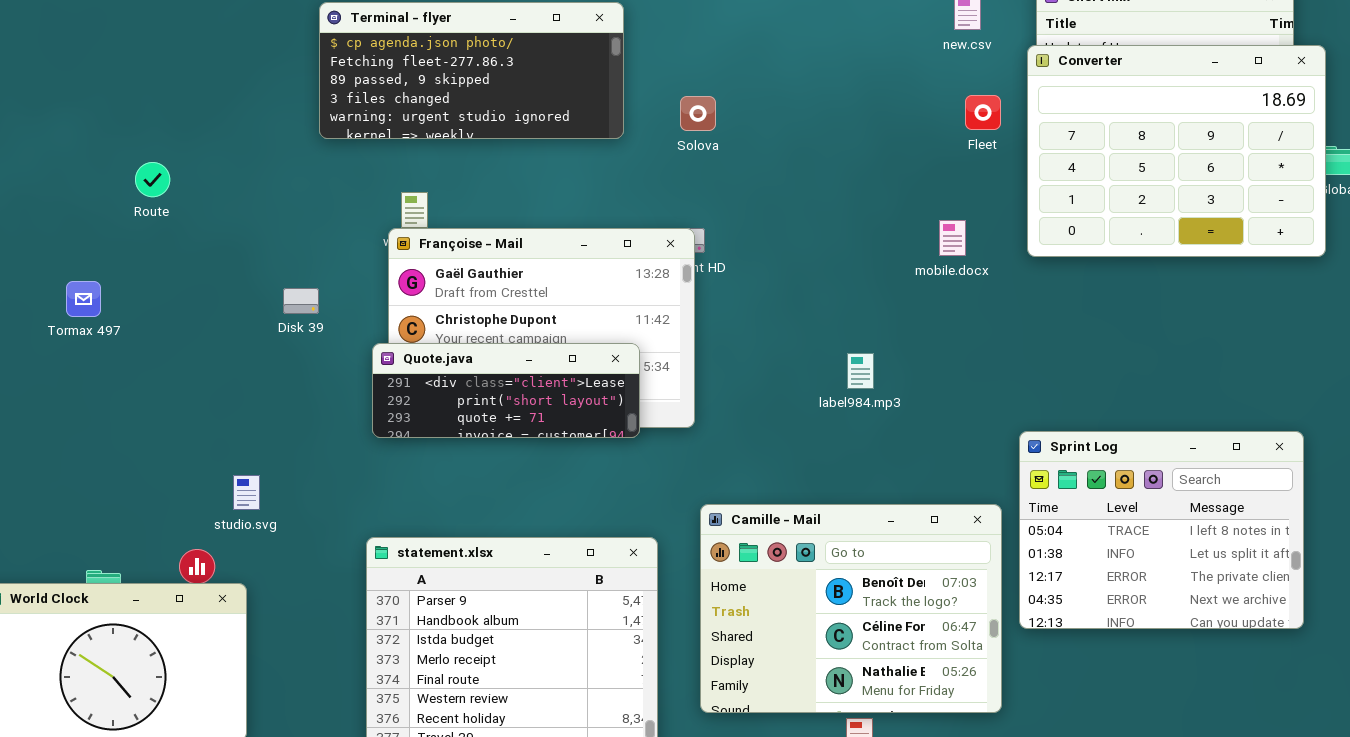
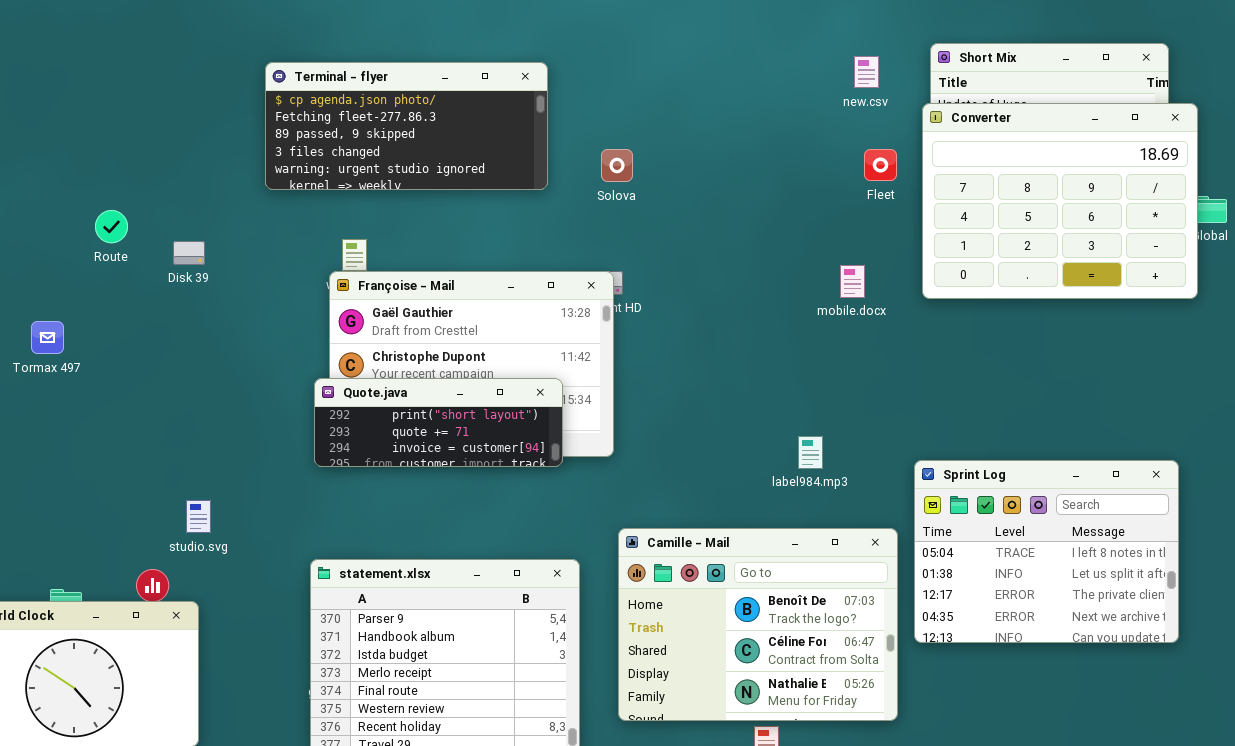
Disk 39: [283,288,319,314] -> [173,241,205,265], moved
Quote.java: [372,343,640,438] -> [314,378,563,467], scrolled down 1 row
label984.mp3: [847,353,874,389] -> [798,436,823,469], moved

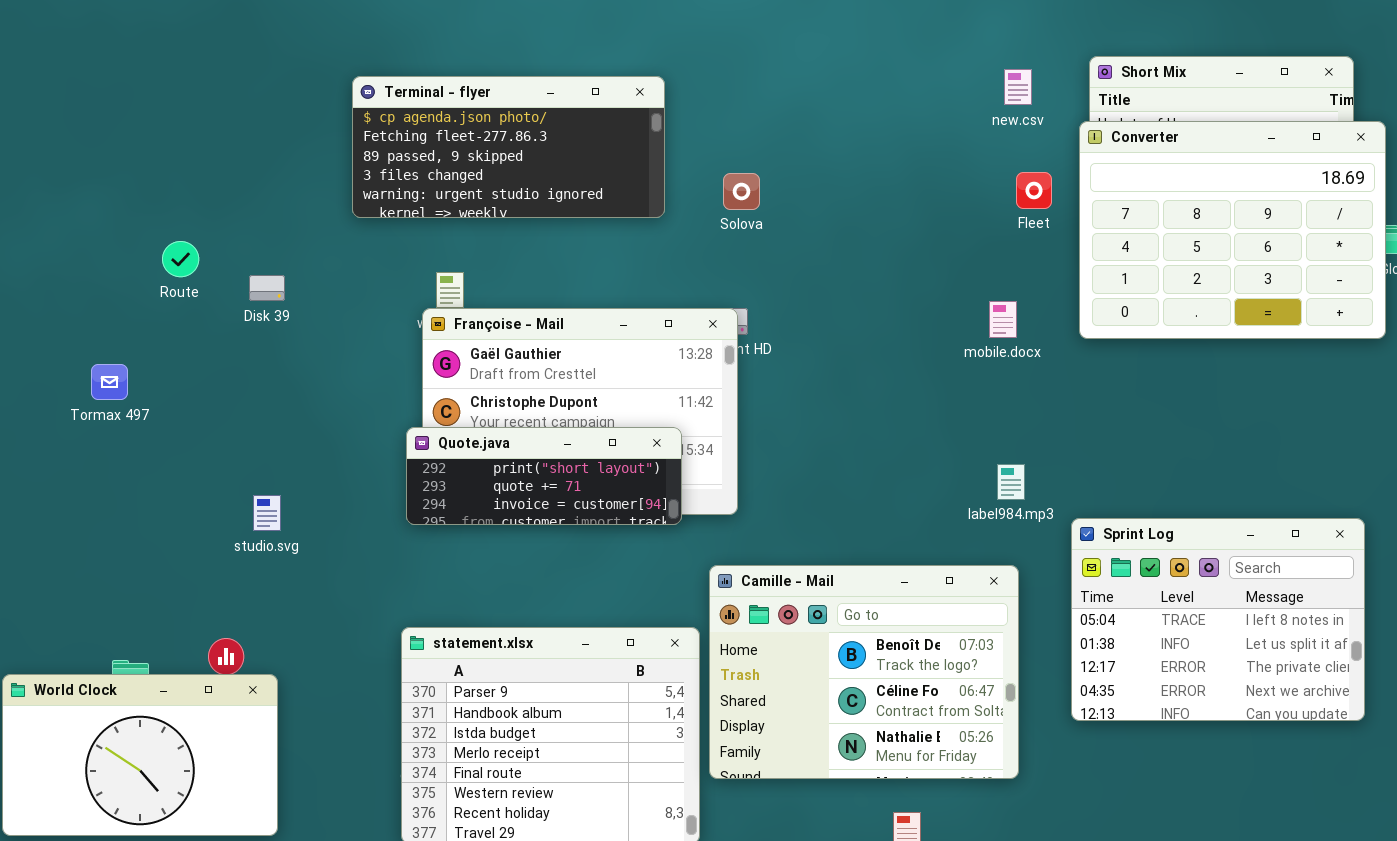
label984.mp3: [798,436,823,469] -> [997,464,1025,500], moved
studio.svg: [186,500,211,533] -> [253,495,281,531], moved
Camille - Mail: [618,528,898,721] -> [709,565,1019,779], moved

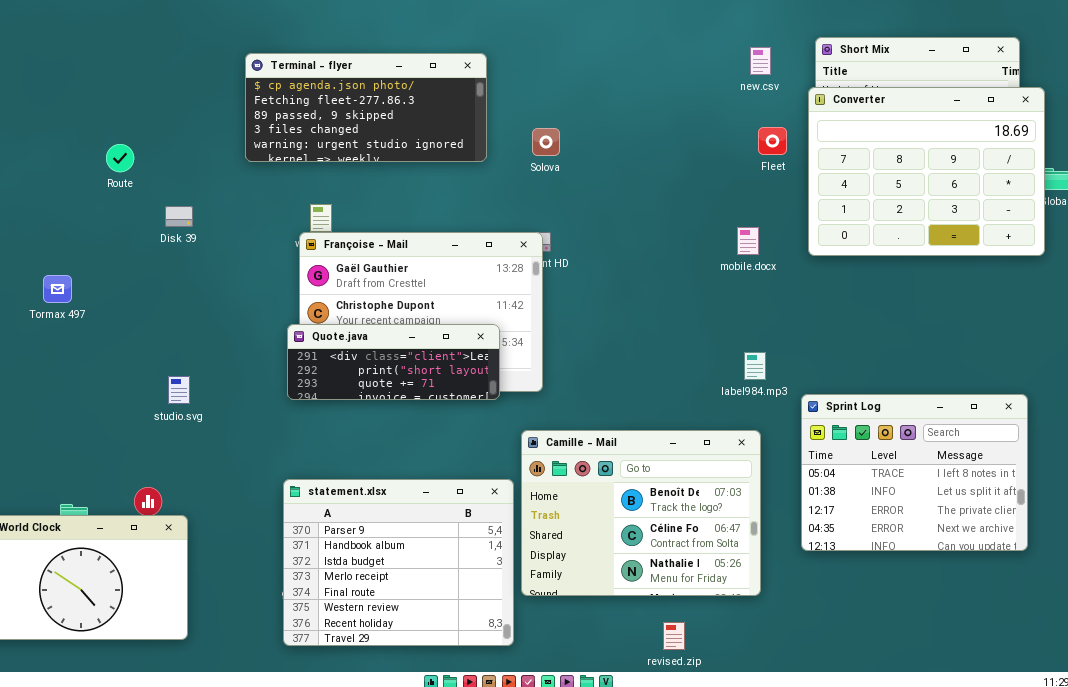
Route: [162,241,199,277] -> [106,144,134,172], moved
Quote.java: [406,427,682,525] -> [287,324,500,400], scrolled up 1 row

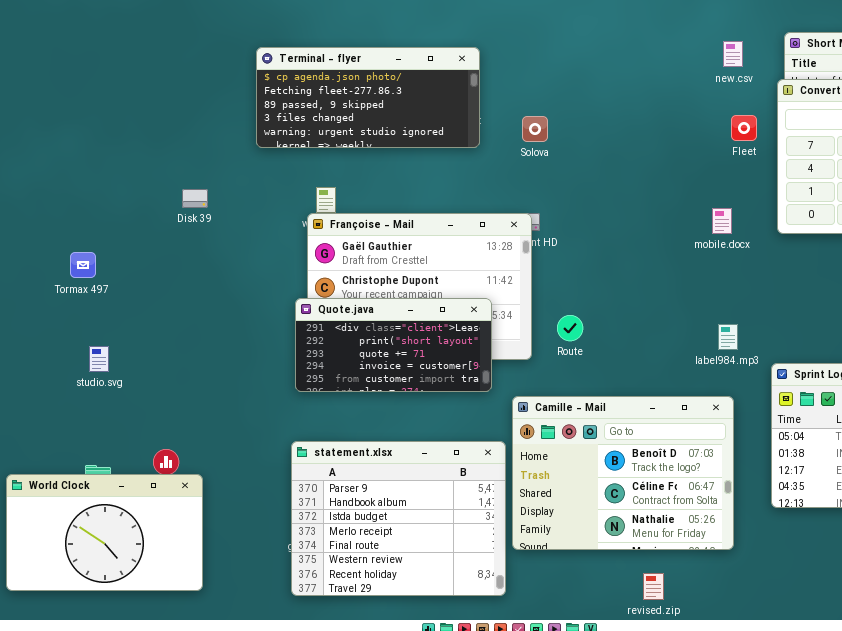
Route: [106,144,134,172] -> [557,315,583,341], moved
Quote.java: [287,324,500,400] -> [295,298,492,392], resized
studio.svg: [168,376,190,404] -> [89,346,109,372], moved

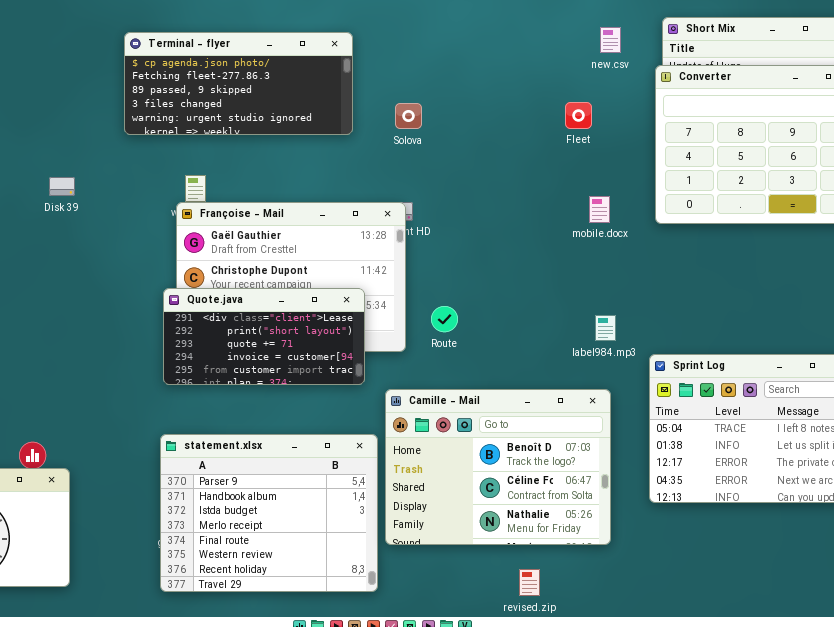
Fleet: [731,115,757,141] -> [565,102,592,129], moved

